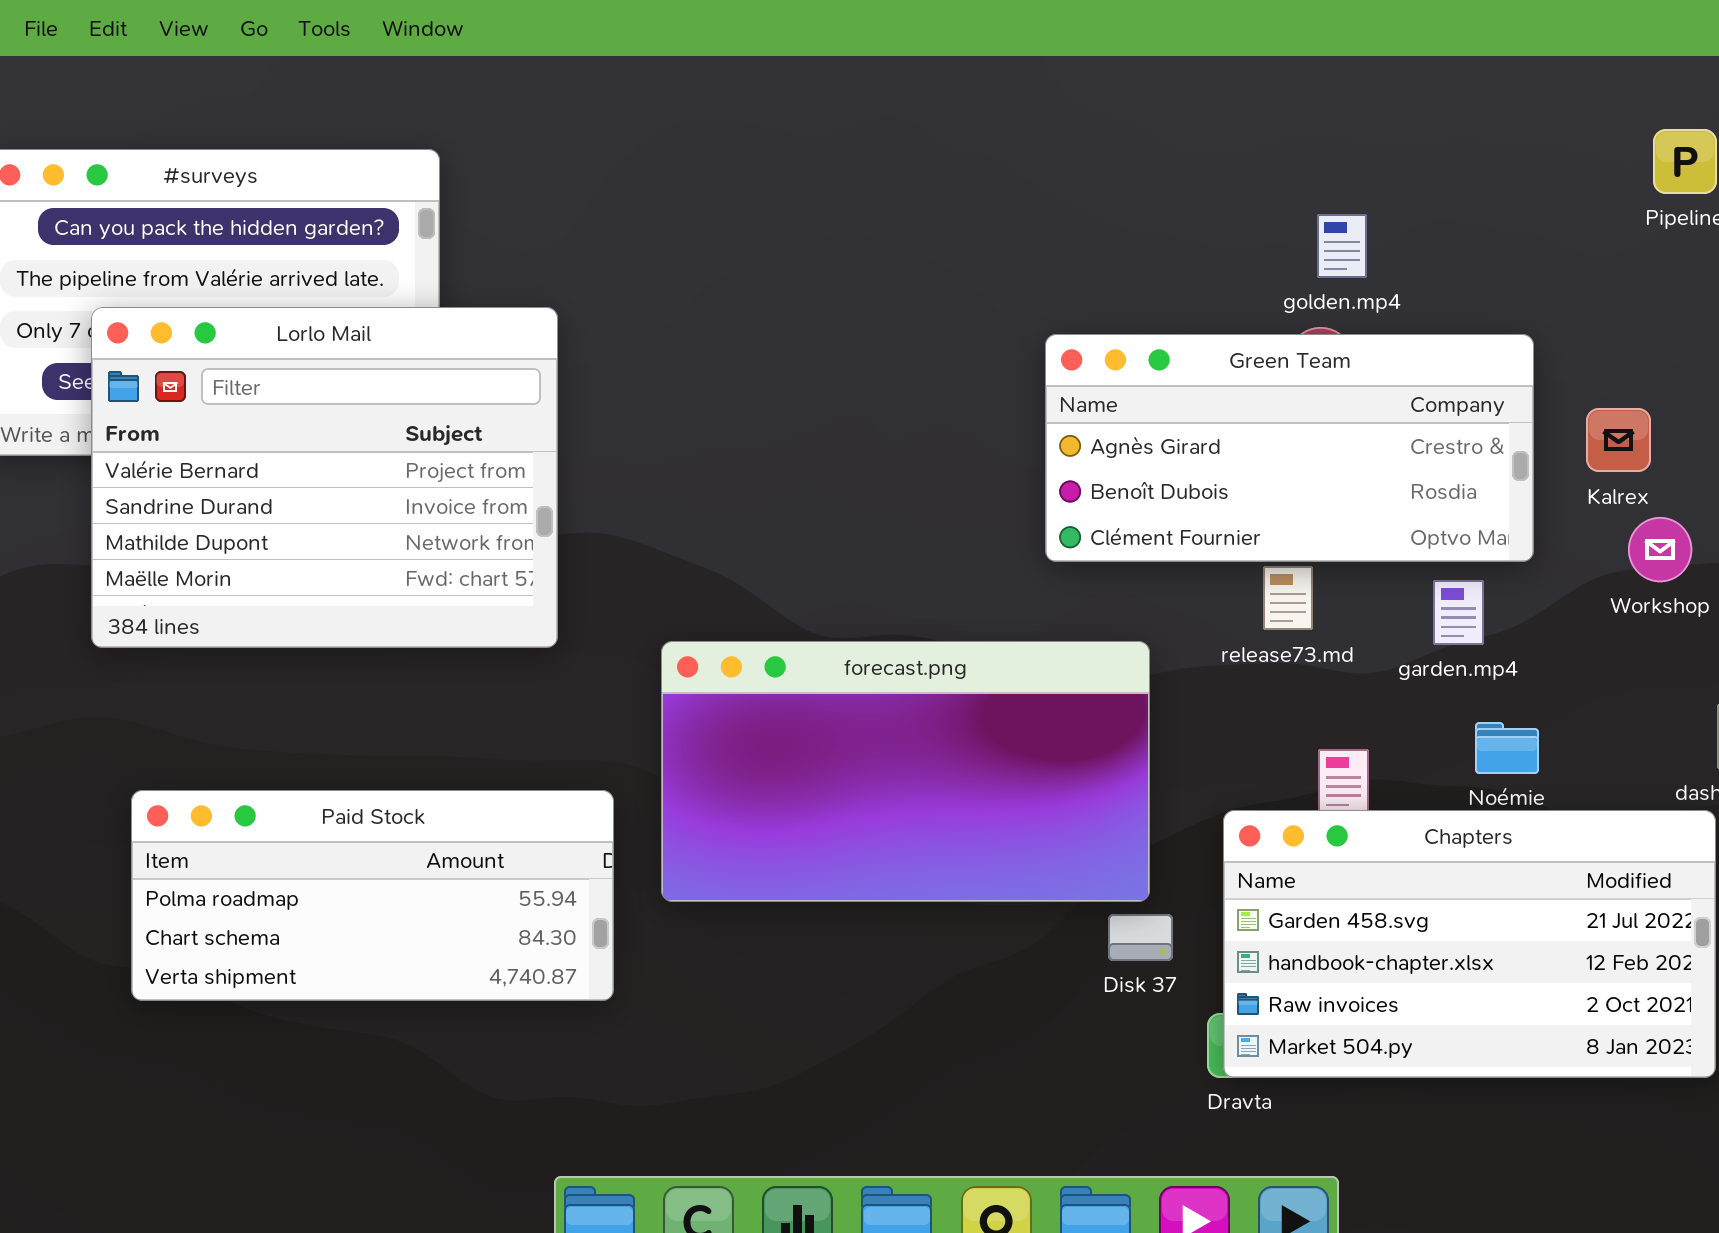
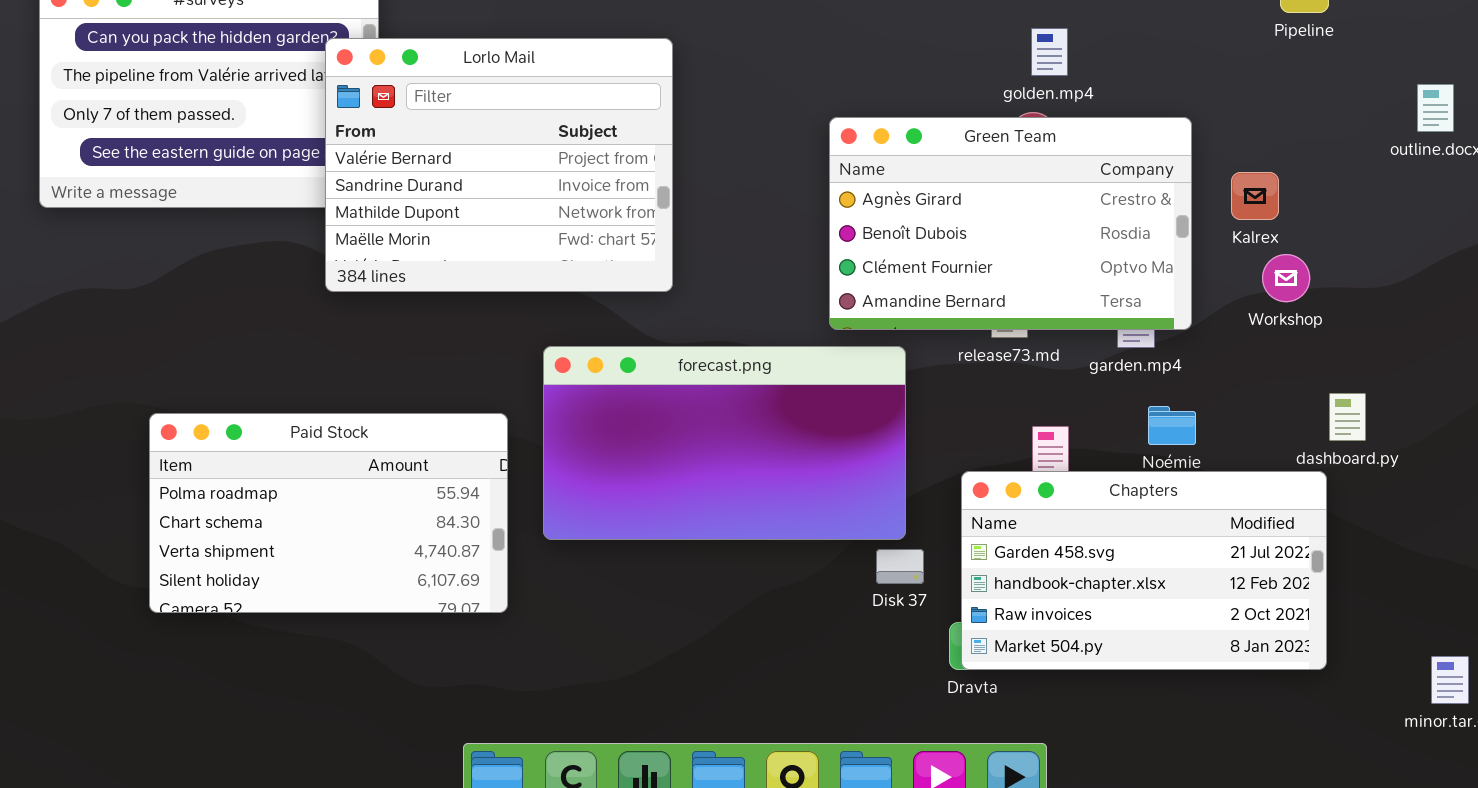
Lorlo Mail: [91,307,558,648] -> [325,38,673,292], moved
Green Team: [1045,334,1534,562] -> [829,117,1192,330], resized
Paid Stock: [131,790,614,1001] -> [149,413,508,613], resized

